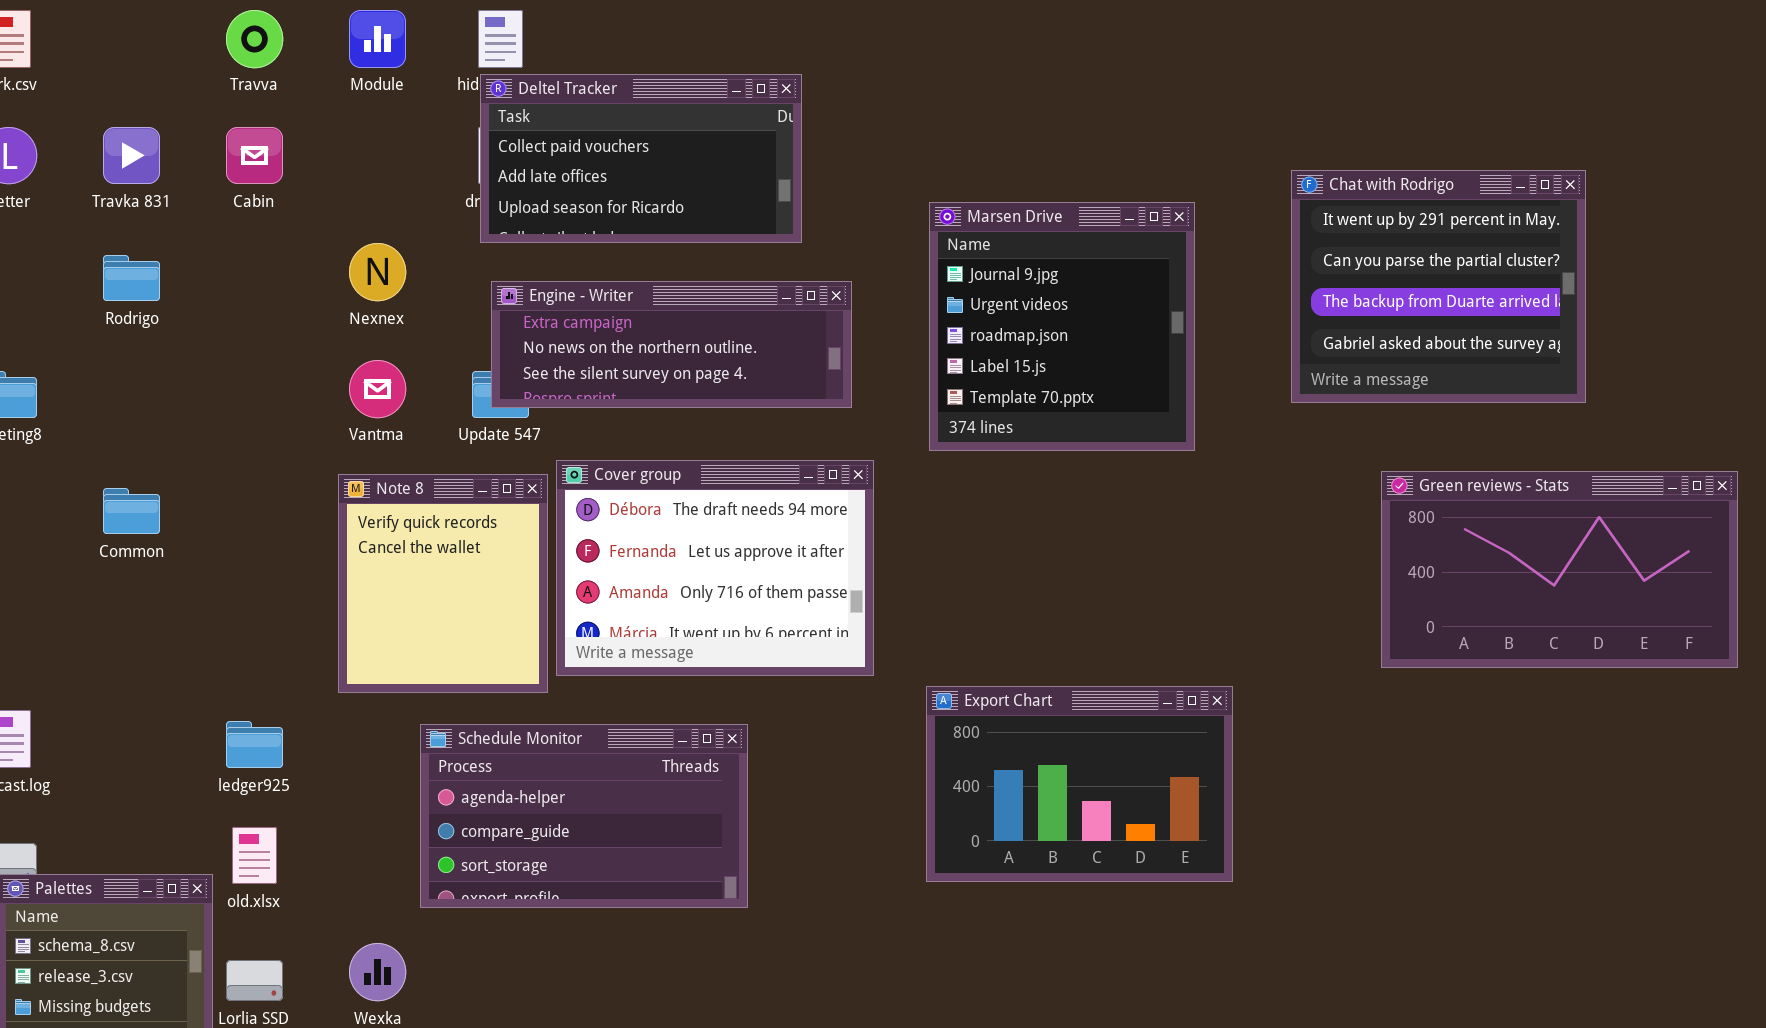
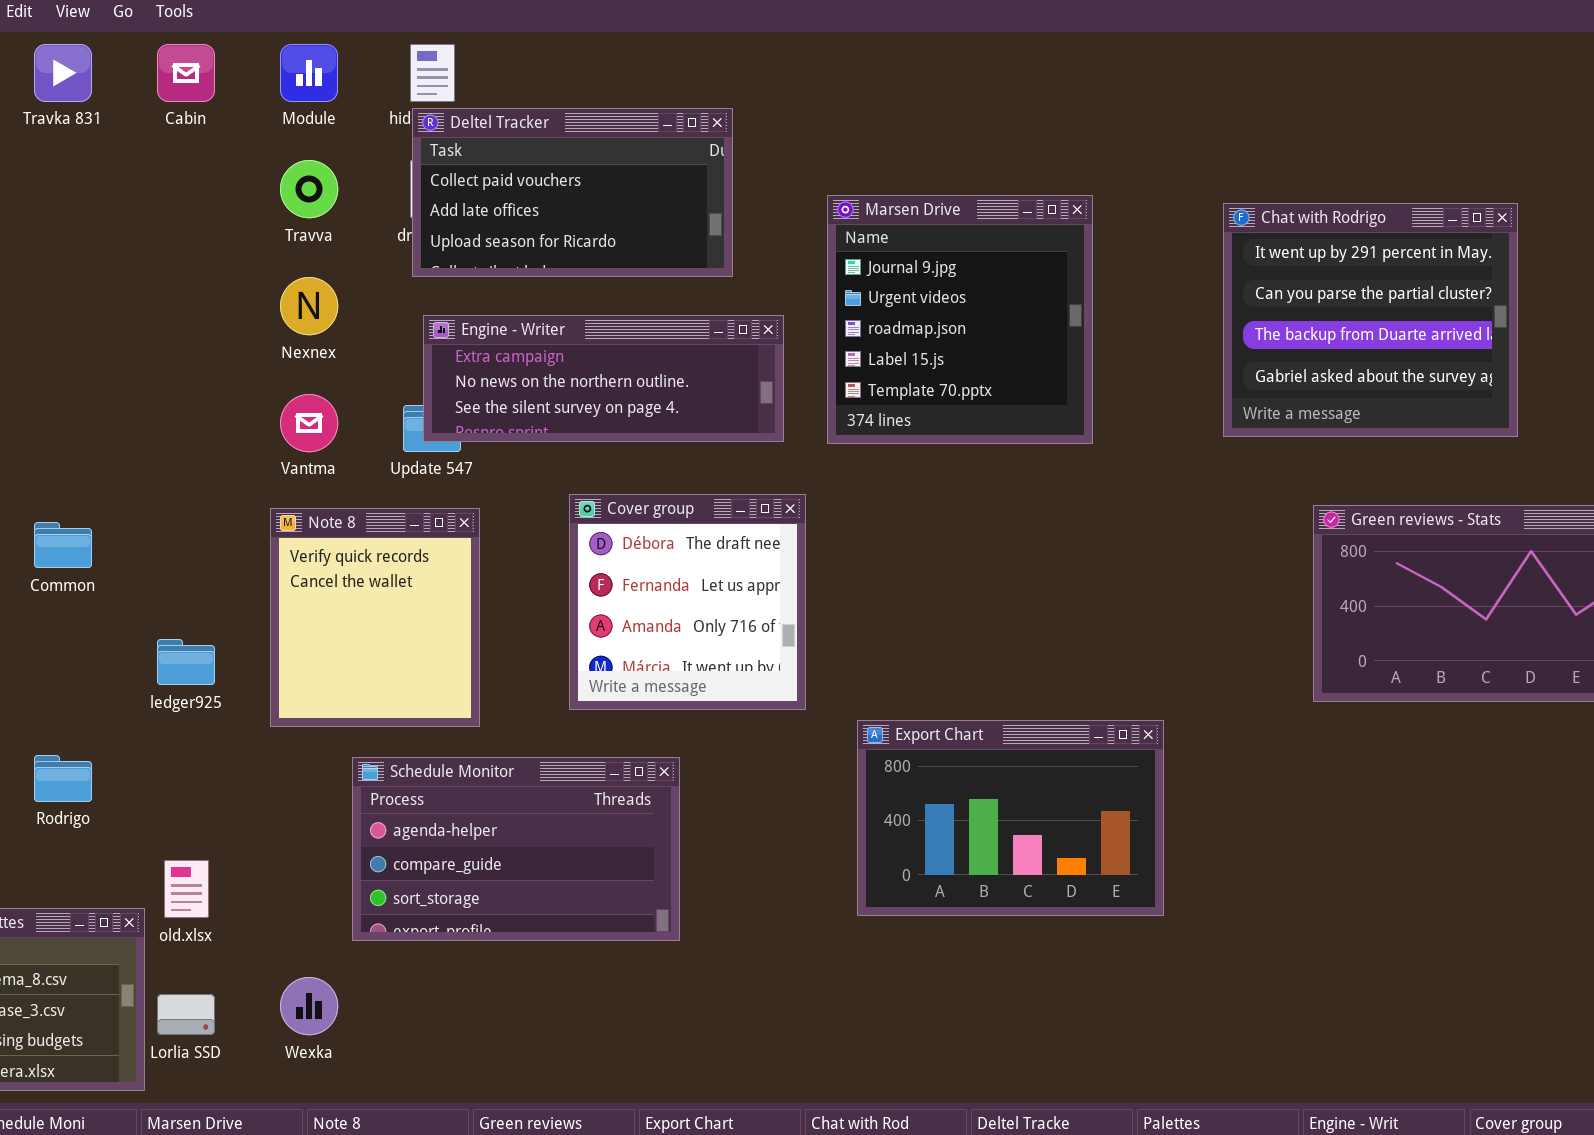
Travva: [226,10,283,68] -> [280,160,338,218], moved
Travka 831: [103,127,160,184] -> [34,44,92,102], moved
Cabin: [226,127,283,184] -> [157,44,215,102], moved
Marsen Drive: [929,202,1195,451] -> [827,195,1093,444], moved
Rodrigo: [103,255,160,301] -> [34,755,92,802], moved
Cover group: [556,460,874,676] -> [569,494,806,710], resized
ledger925: [226,721,283,768] -> [157,639,215,685], moved

